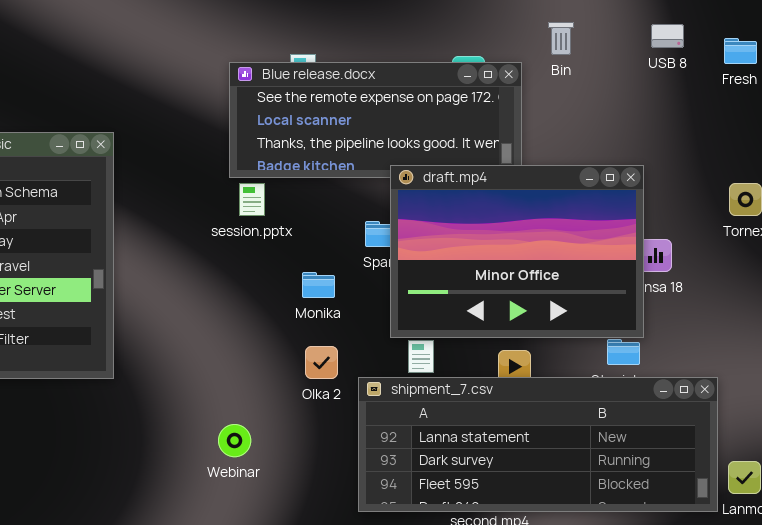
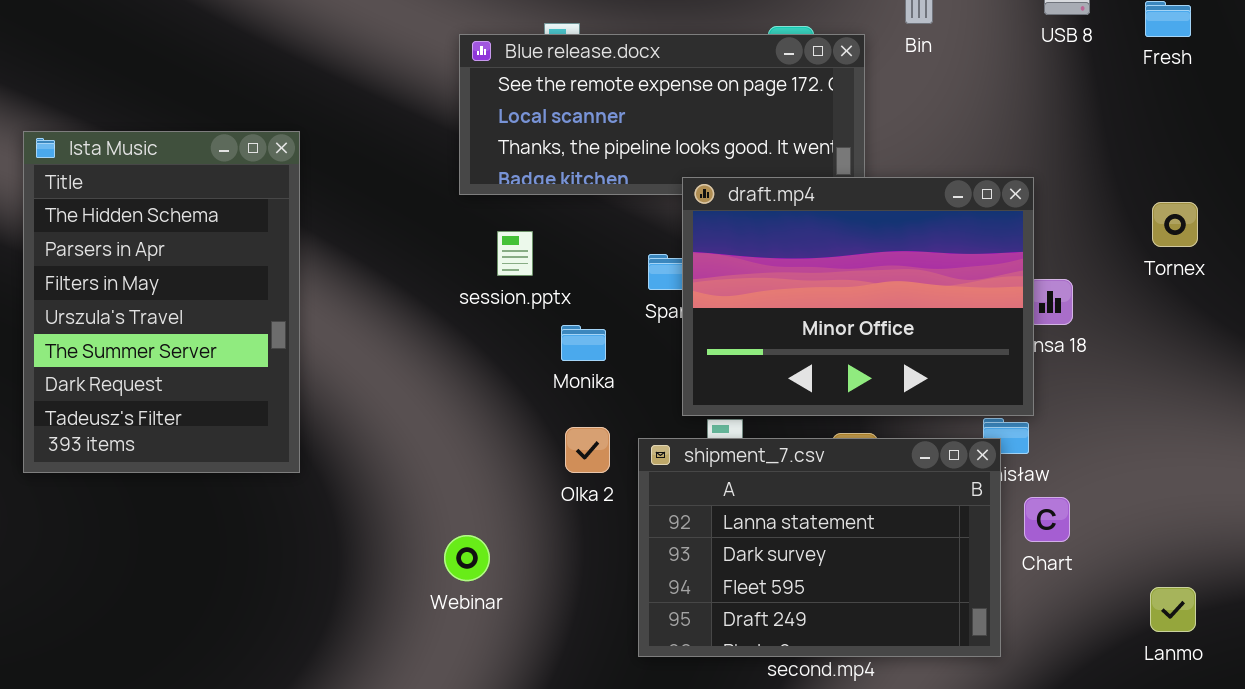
session.pptx: [239,183,265,216] -> [497,231,533,276], moved
shipment_7.csv: [358,377,718,512] -> [638,438,1001,657], resized

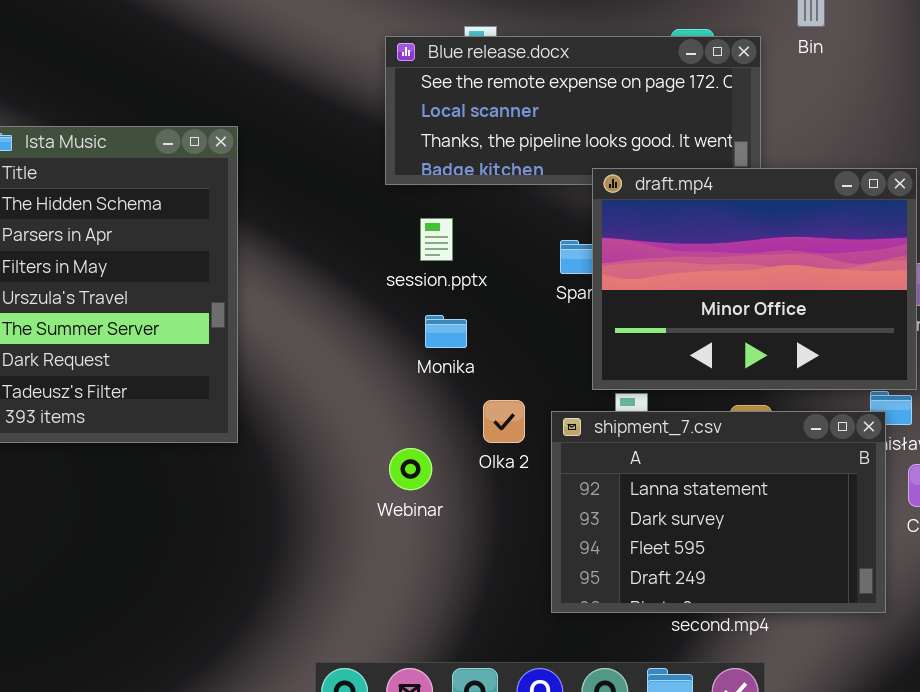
Monika: [561,325,606,361] -> [425,315,467,348], moved
Webinar: [444,535,490,581] -> [389,448,432,490], moved

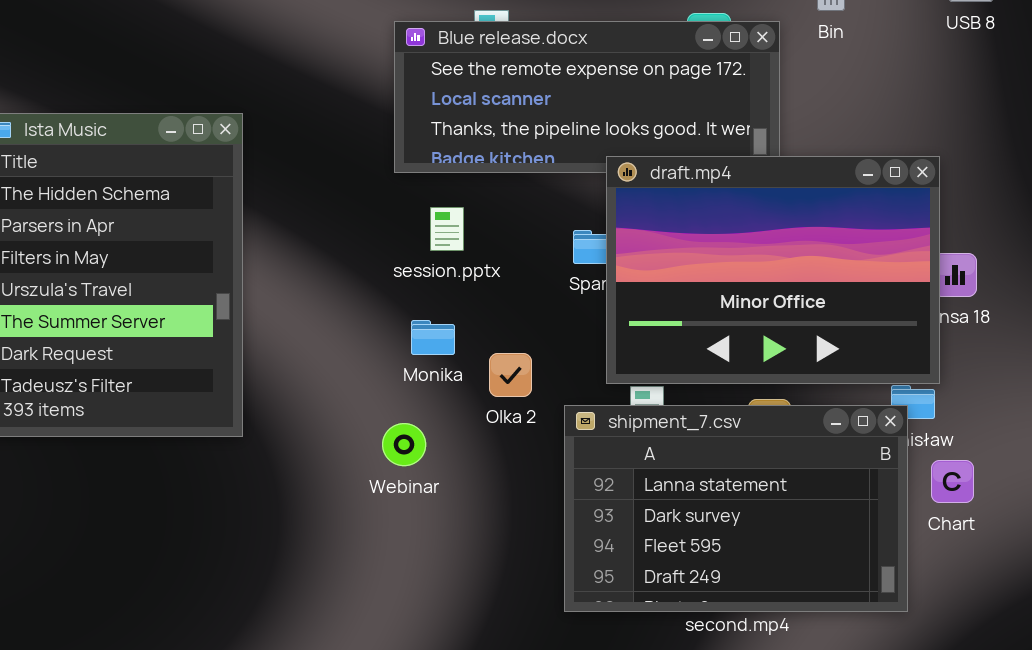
Monika: [425,315,467,348] -> [411,320,455,355], moved
Olka 2: [483,400,525,443] -> [489,353,532,397], moved
Webinar: [389,448,432,490] -> [382,423,426,466], moved

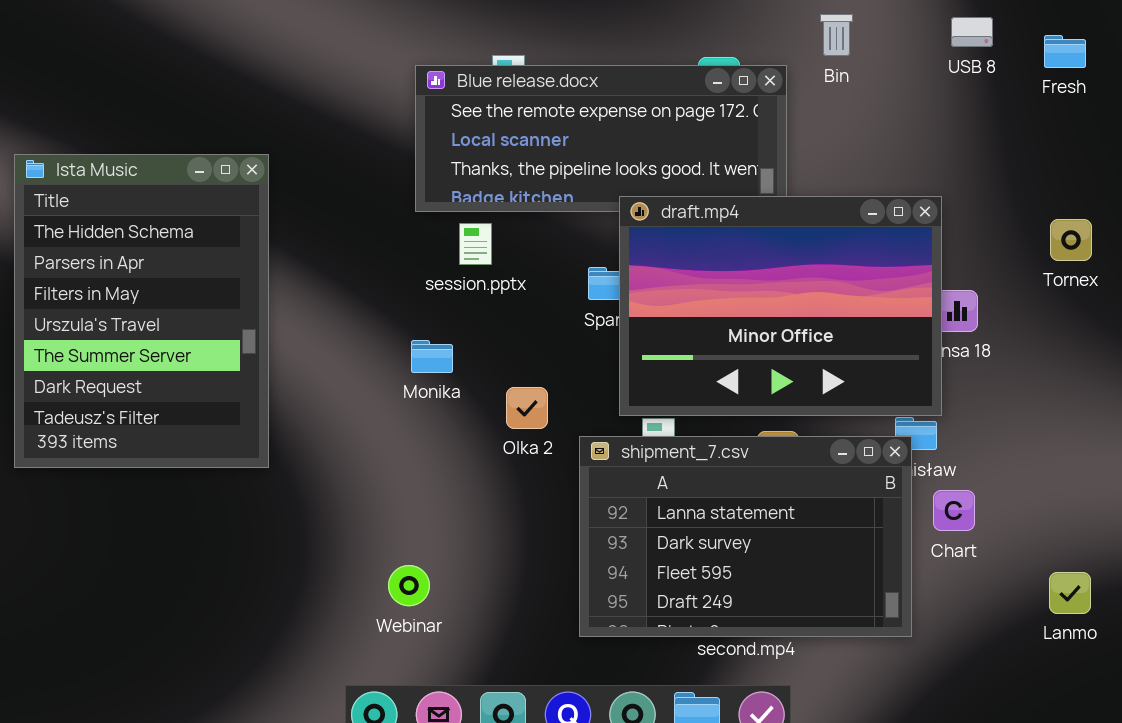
session.pptx: [430,207,464,251] -> [459,223,492,265], moved
Monika: [411,320,455,355] -> [411,340,453,373], moved
Webinar: [382,423,426,466] -> [388,565,430,606], moved

